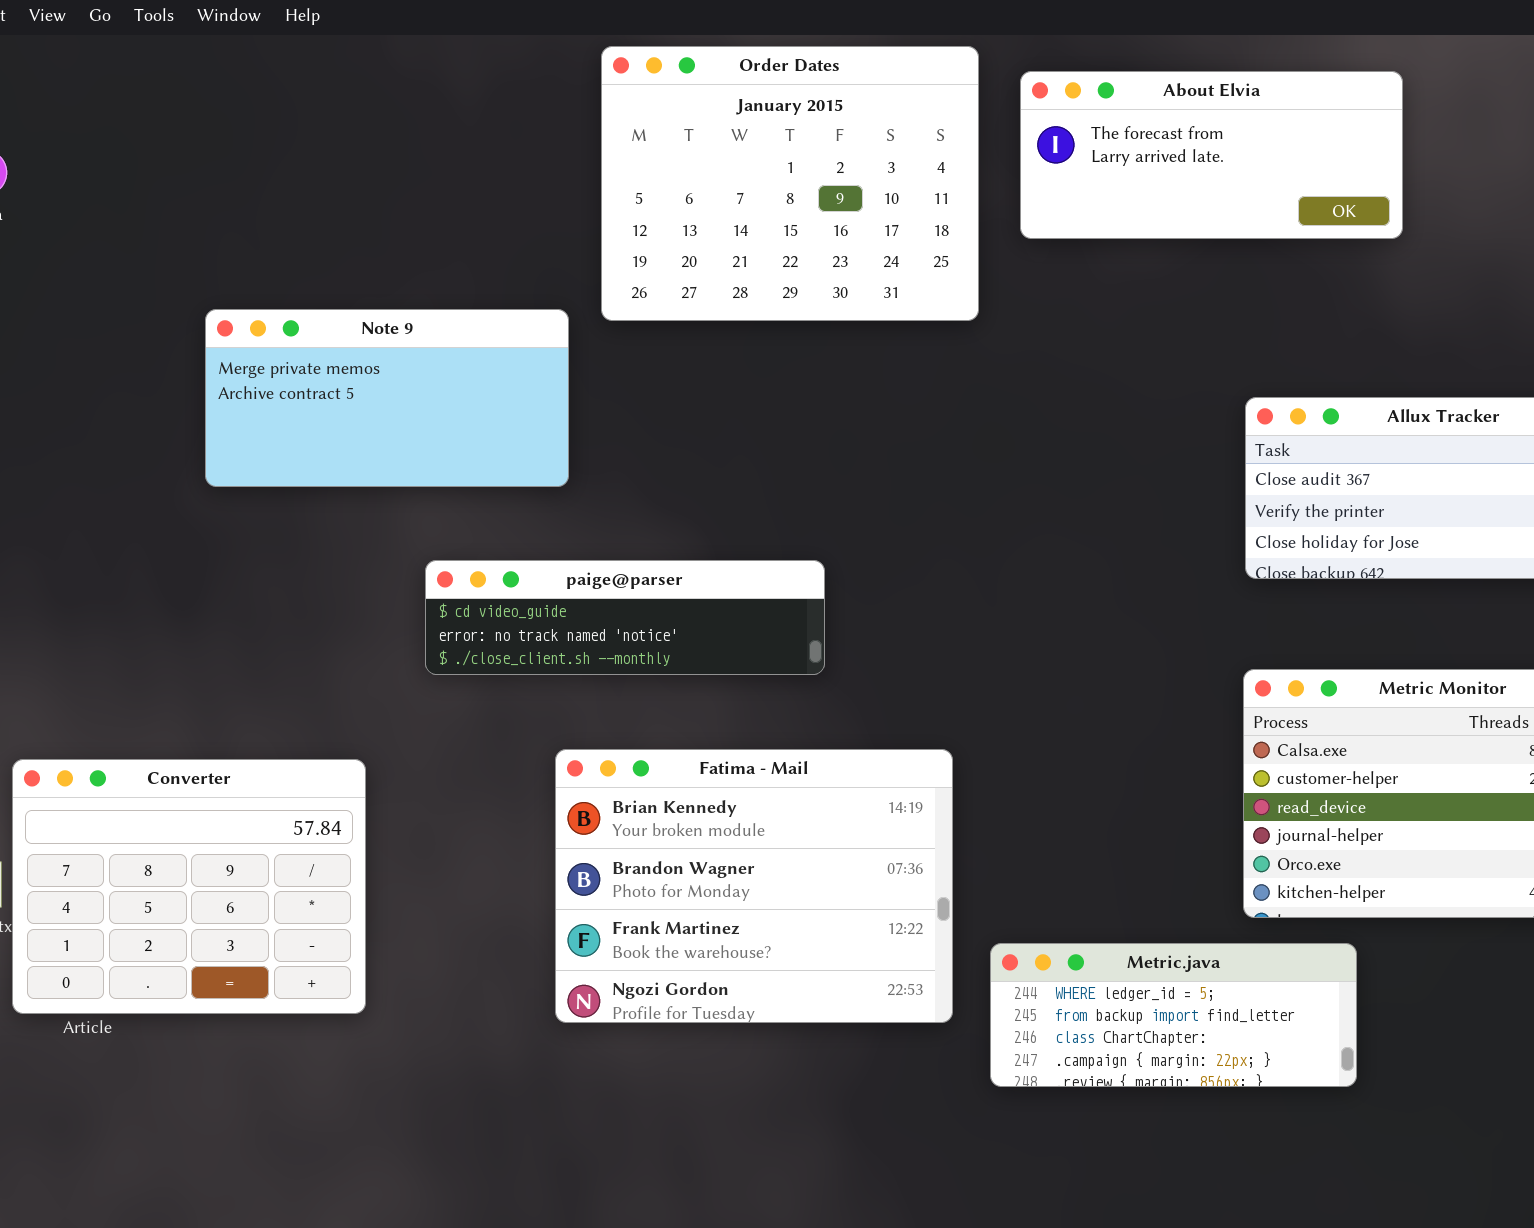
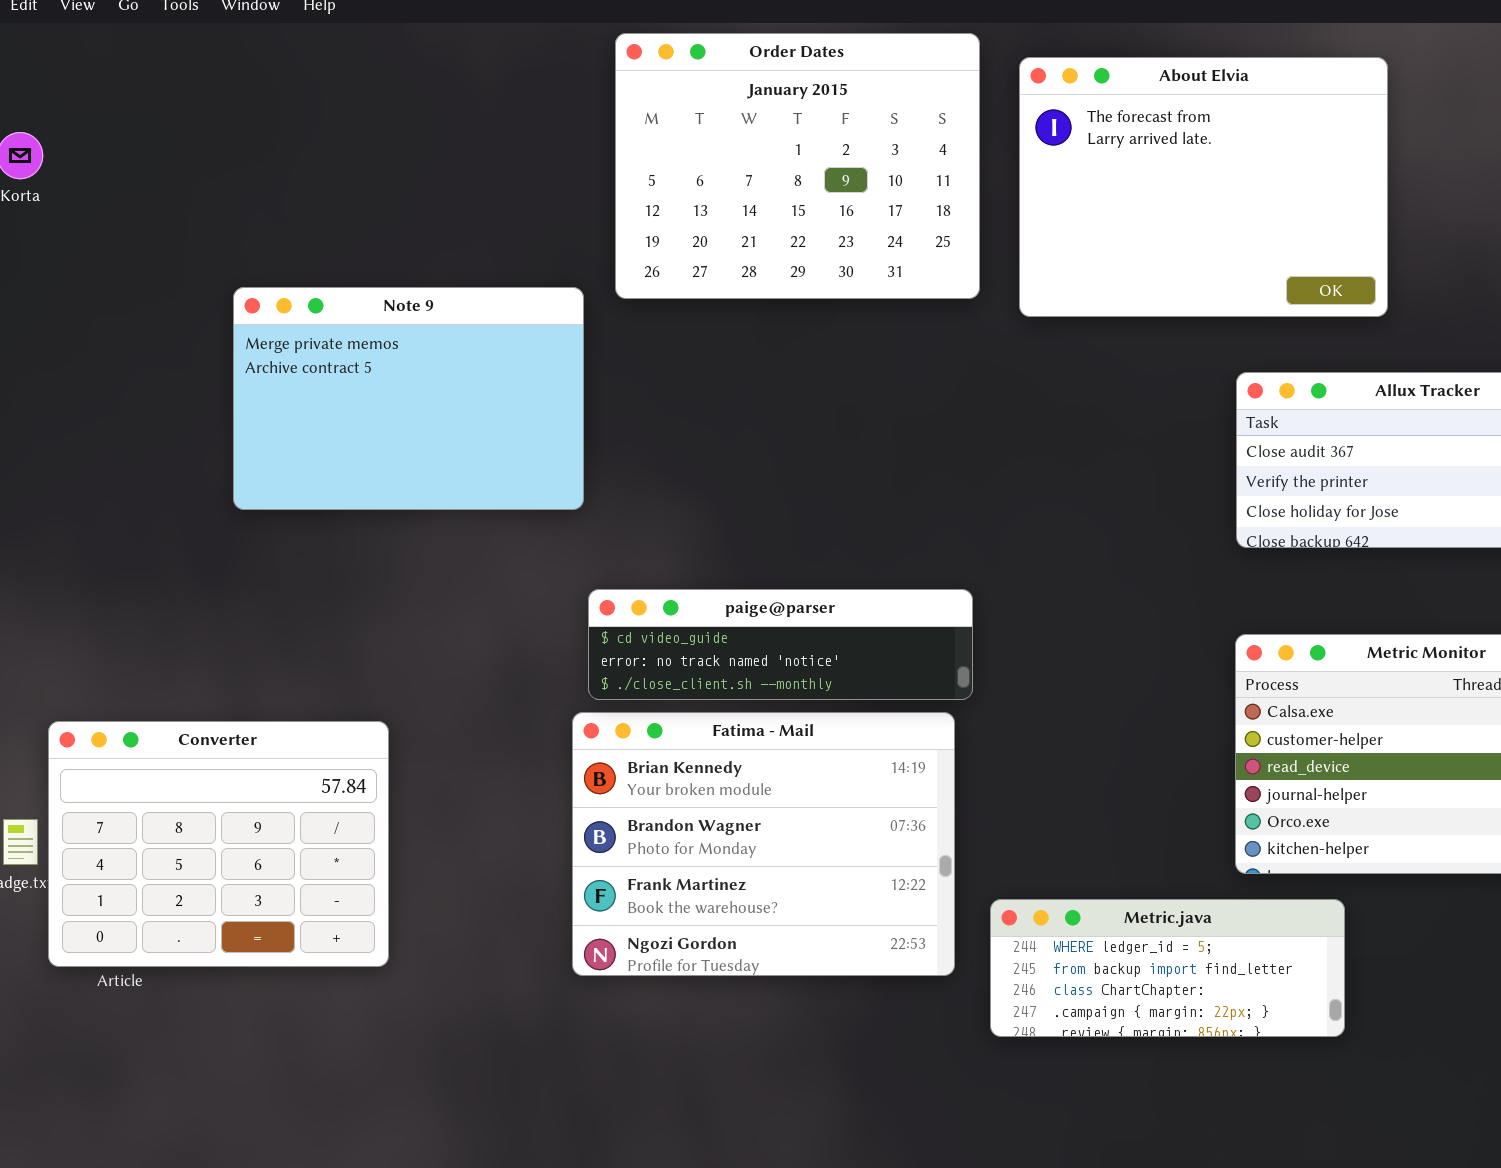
About Elvia: [1020,71,1403,239] -> [1019,57,1388,317], resized
Note 9: [205,309,569,487] -> [233,287,584,510], resized
paige@parser: [425,560,825,675] -> [588,589,973,700], moved

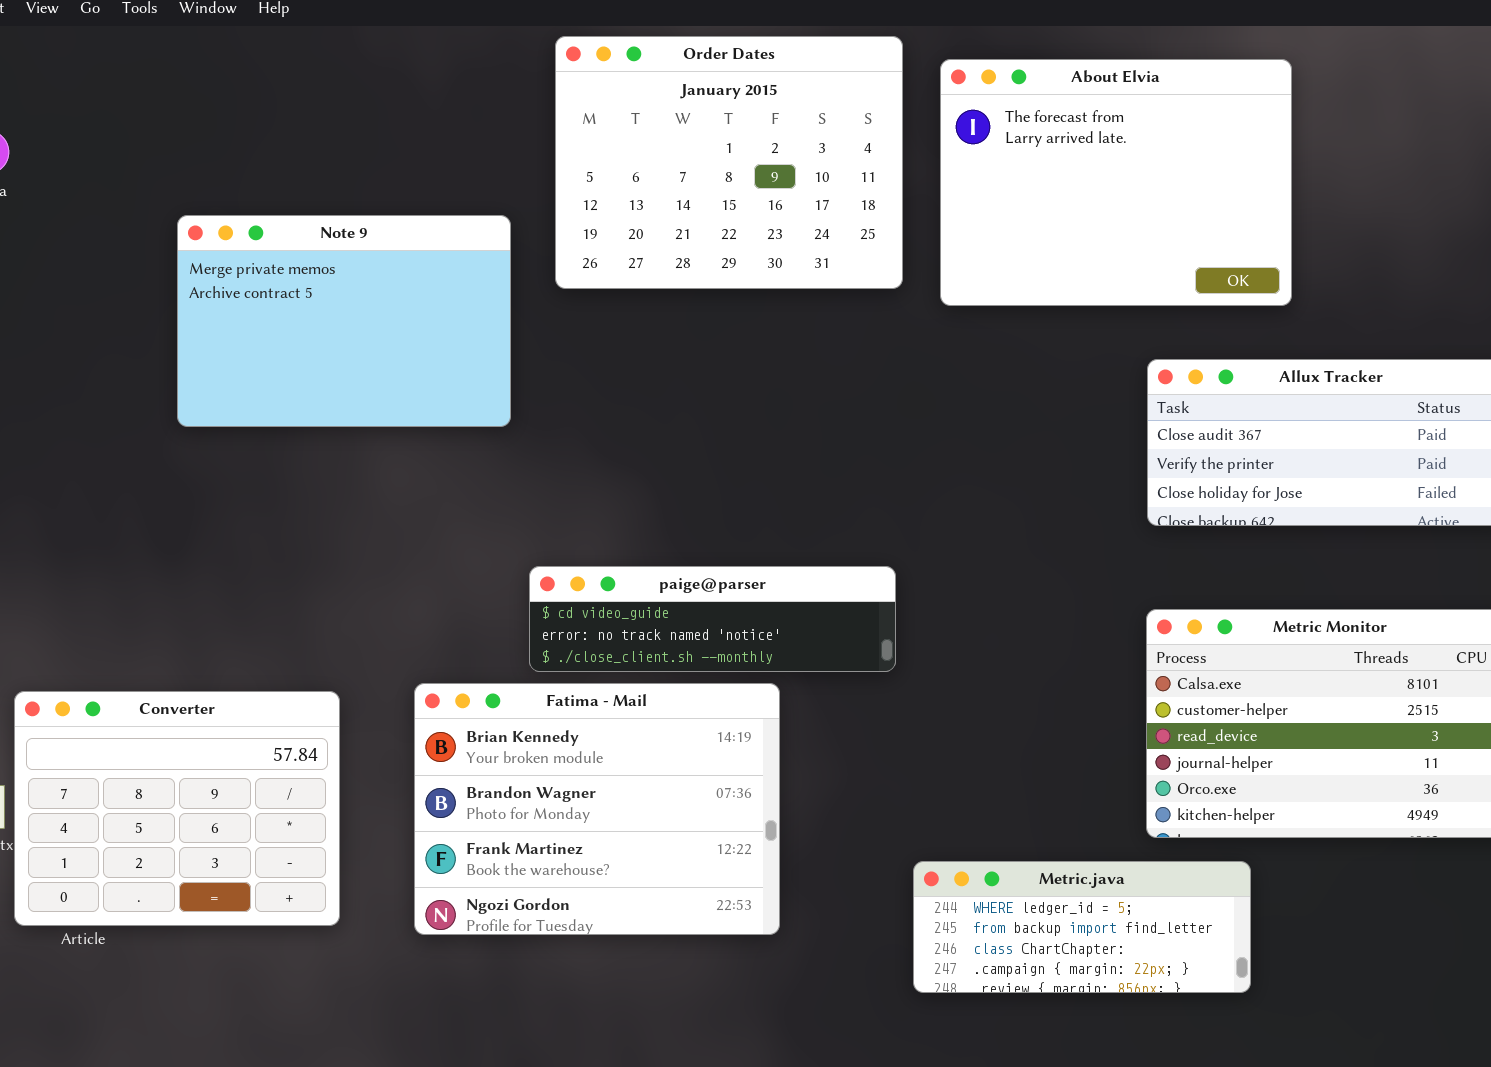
Note 9: [233,287,584,510] -> [177,215,511,427], moved
Fatima - Mail: [572,712,955,976] -> [414,683,780,935], moved

